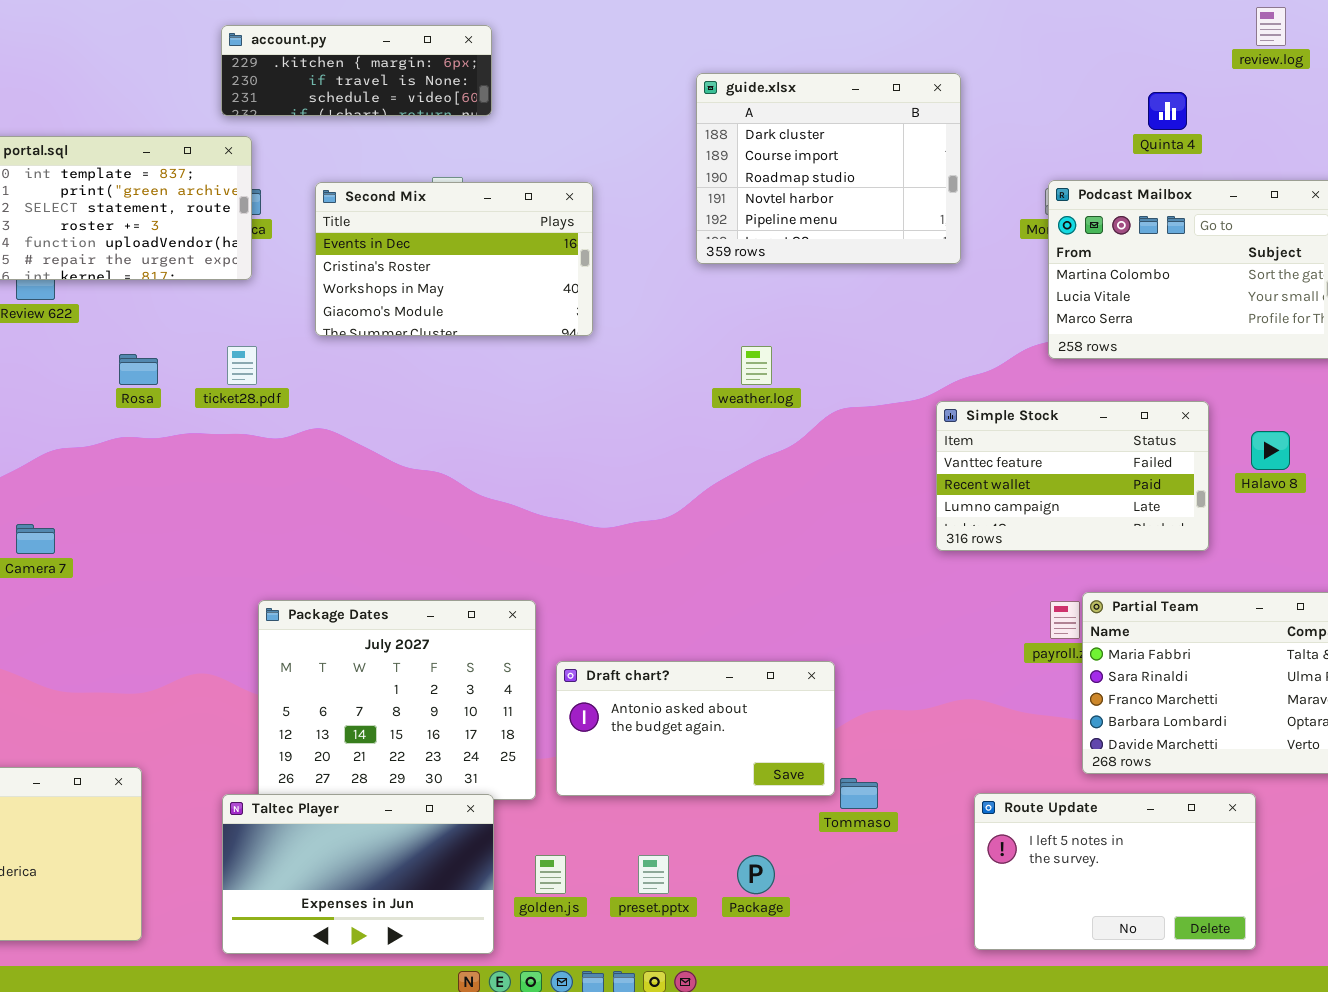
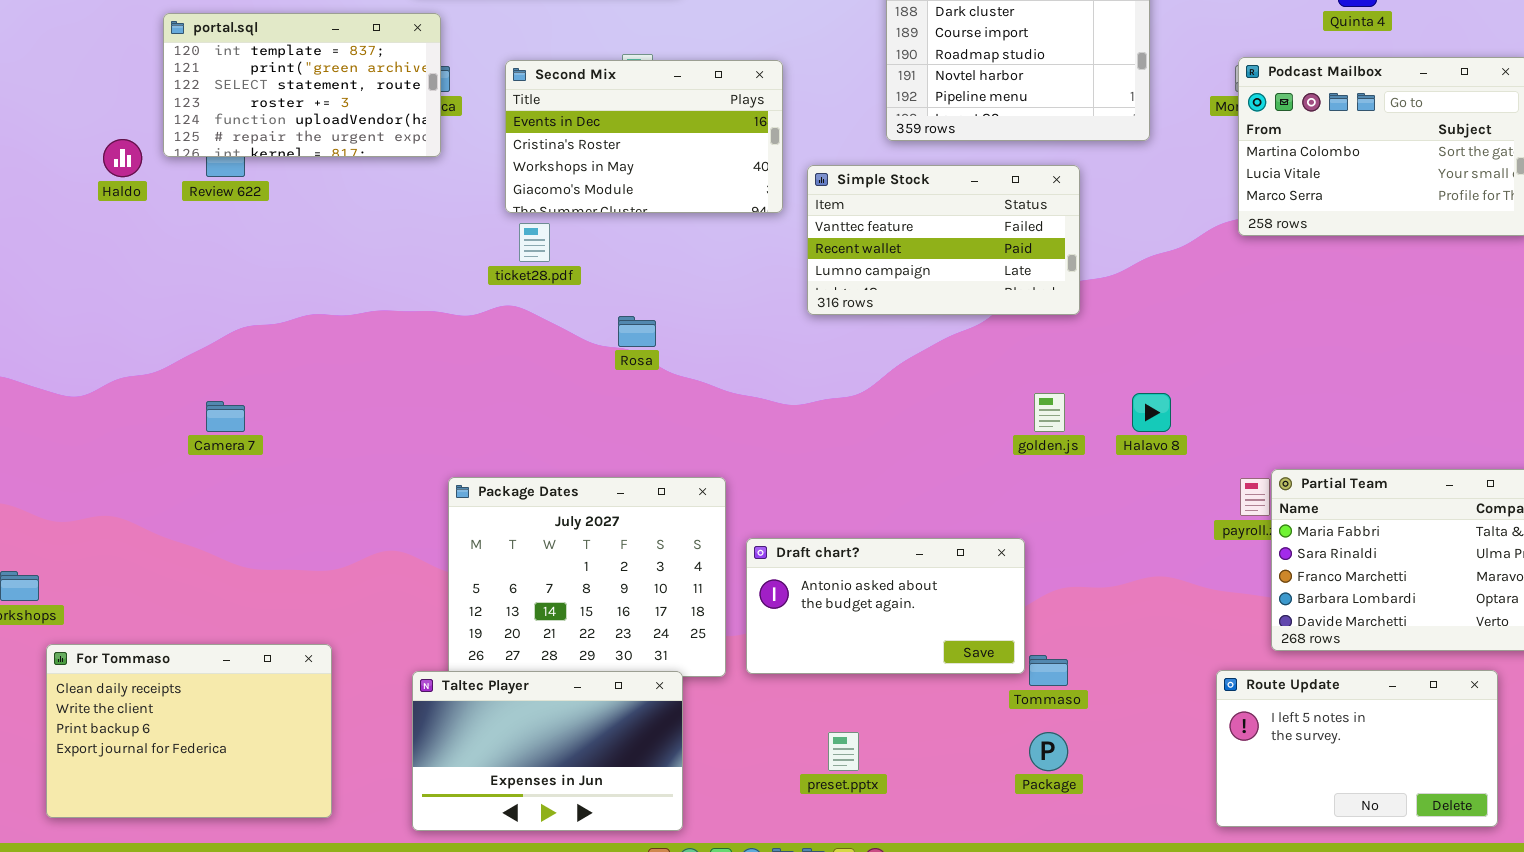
ticket28.pdf: [227,346,257,385] -> [519,223,550,262], moved
Rosa: [119,354,158,385] -> [618,316,656,347], moved
Simple Stock: [936,401,1209,551] -> [807,165,1080,315], moved
Halavo 8: [1251,431,1290,470] -> [1132,393,1171,432], moved
Route Update: [974,793,1256,950] -> [1216,670,1498,827], moved
golden.js: [535,855,566,894] -> [1034,393,1065,432], moved
Package: [737,855,775,894] -> [1029,732,1068,771], moved

